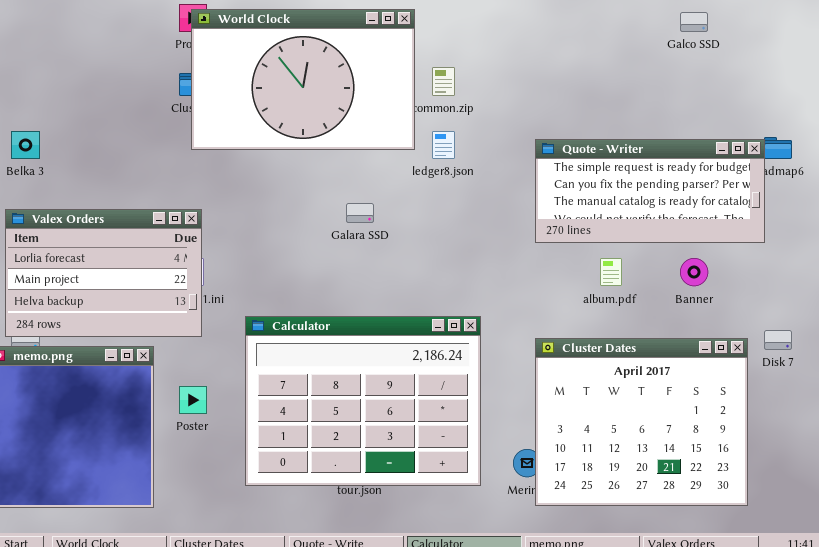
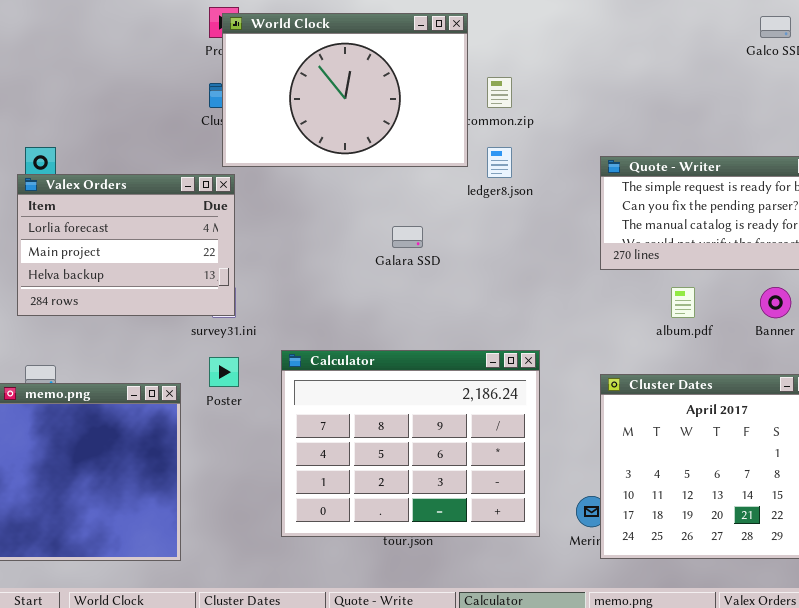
Valex Orders: [5,209,202,337] -> [17,174,235,316], moved
Poster: [179,386,207,414] -> [209,357,239,387], moved

